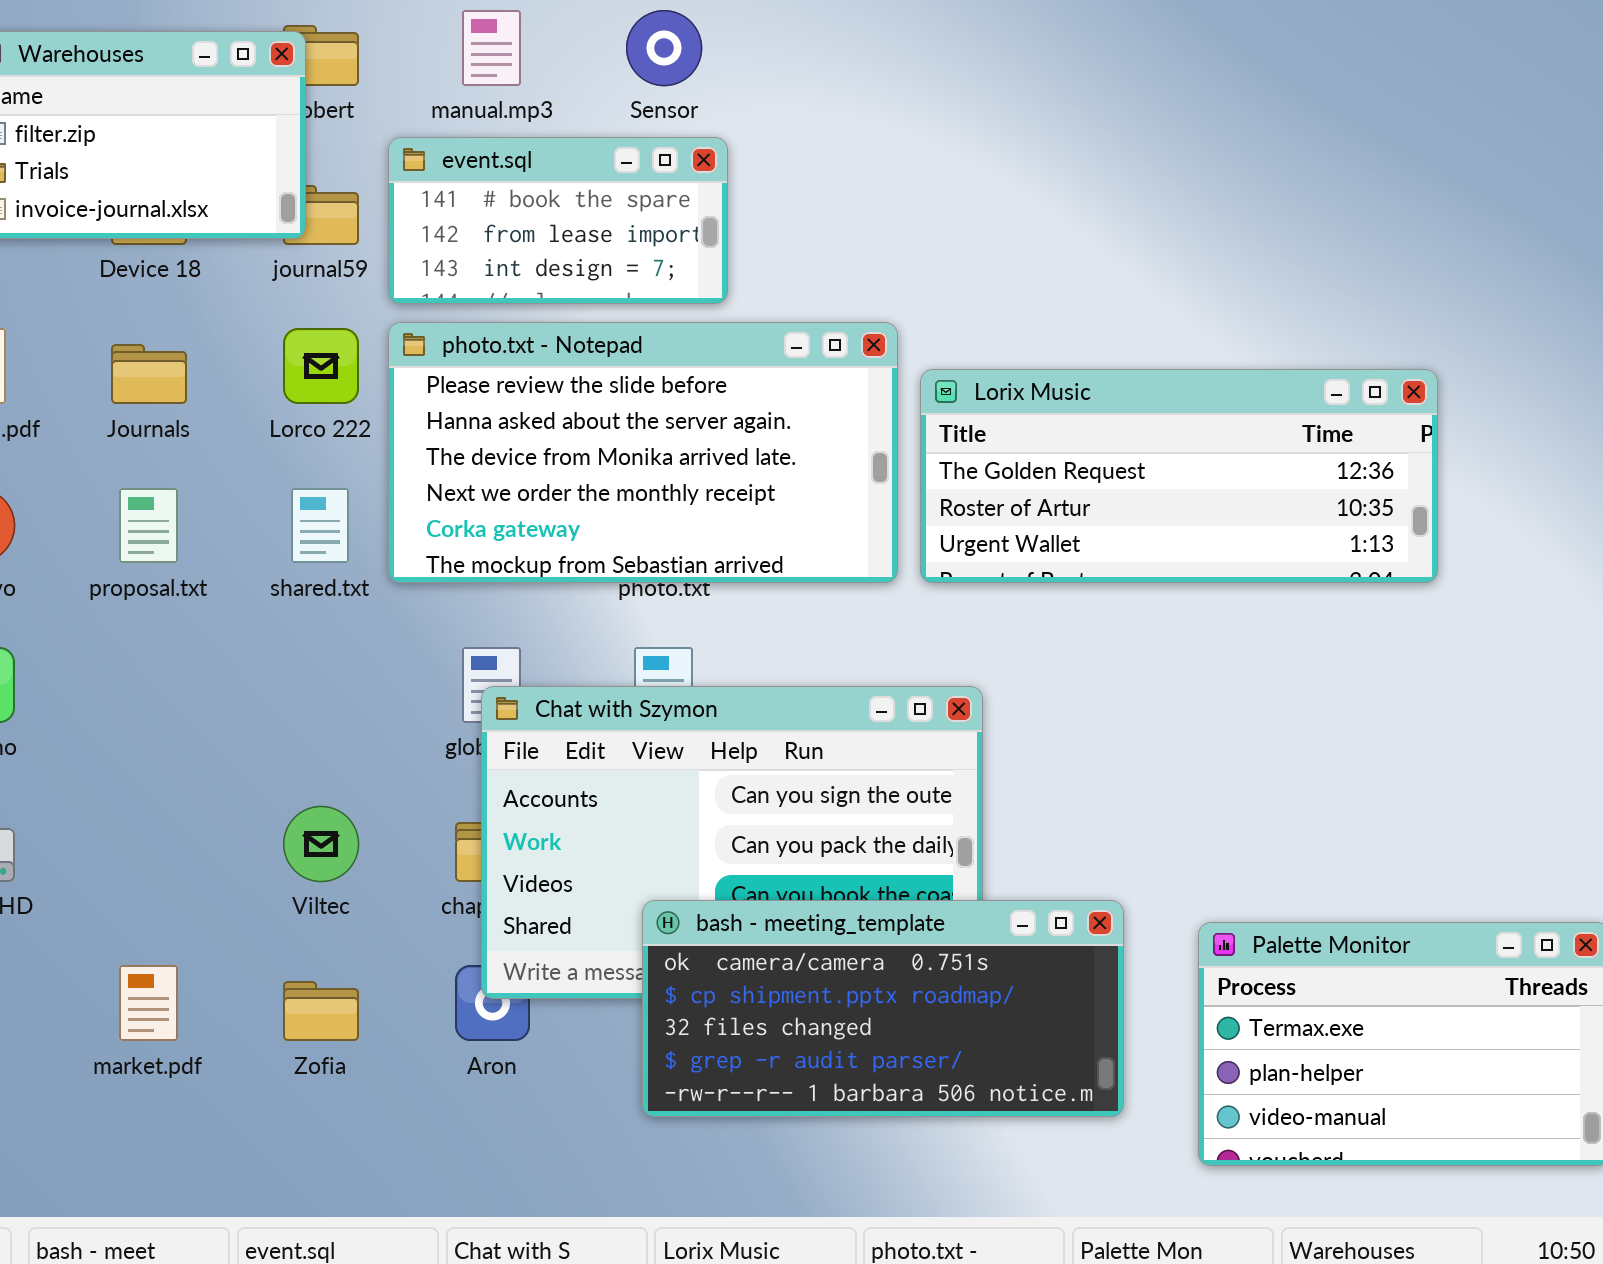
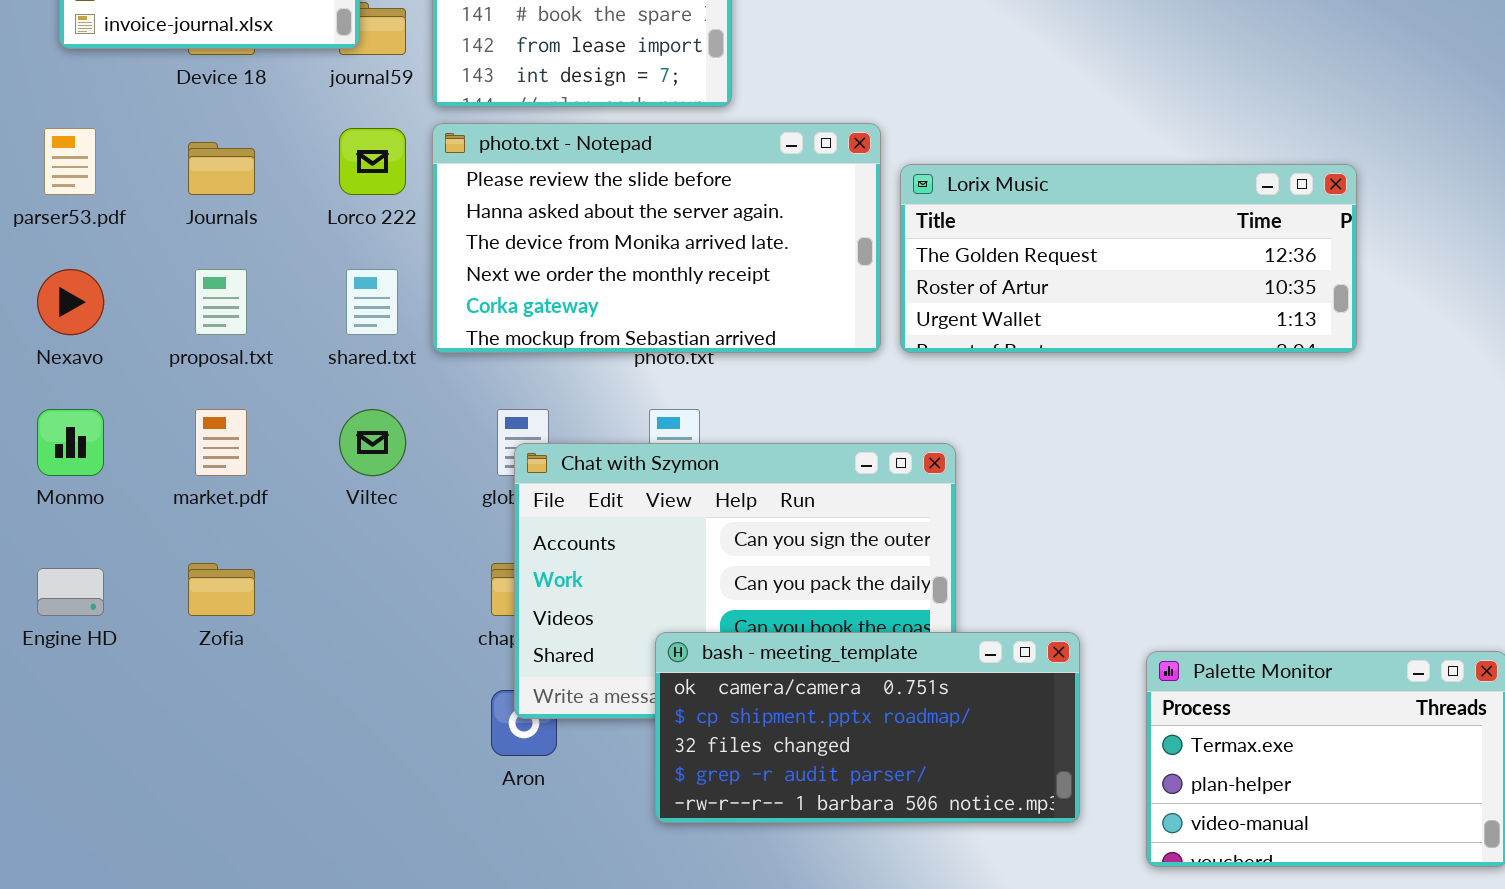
Viltec: [283,806,359,882] -> [339,409,406,476], moved
market.pdf: [119,965,178,1041] -> [195,409,247,476], moved
Zofia: [283,981,359,1041] -> [188,563,255,616], moved

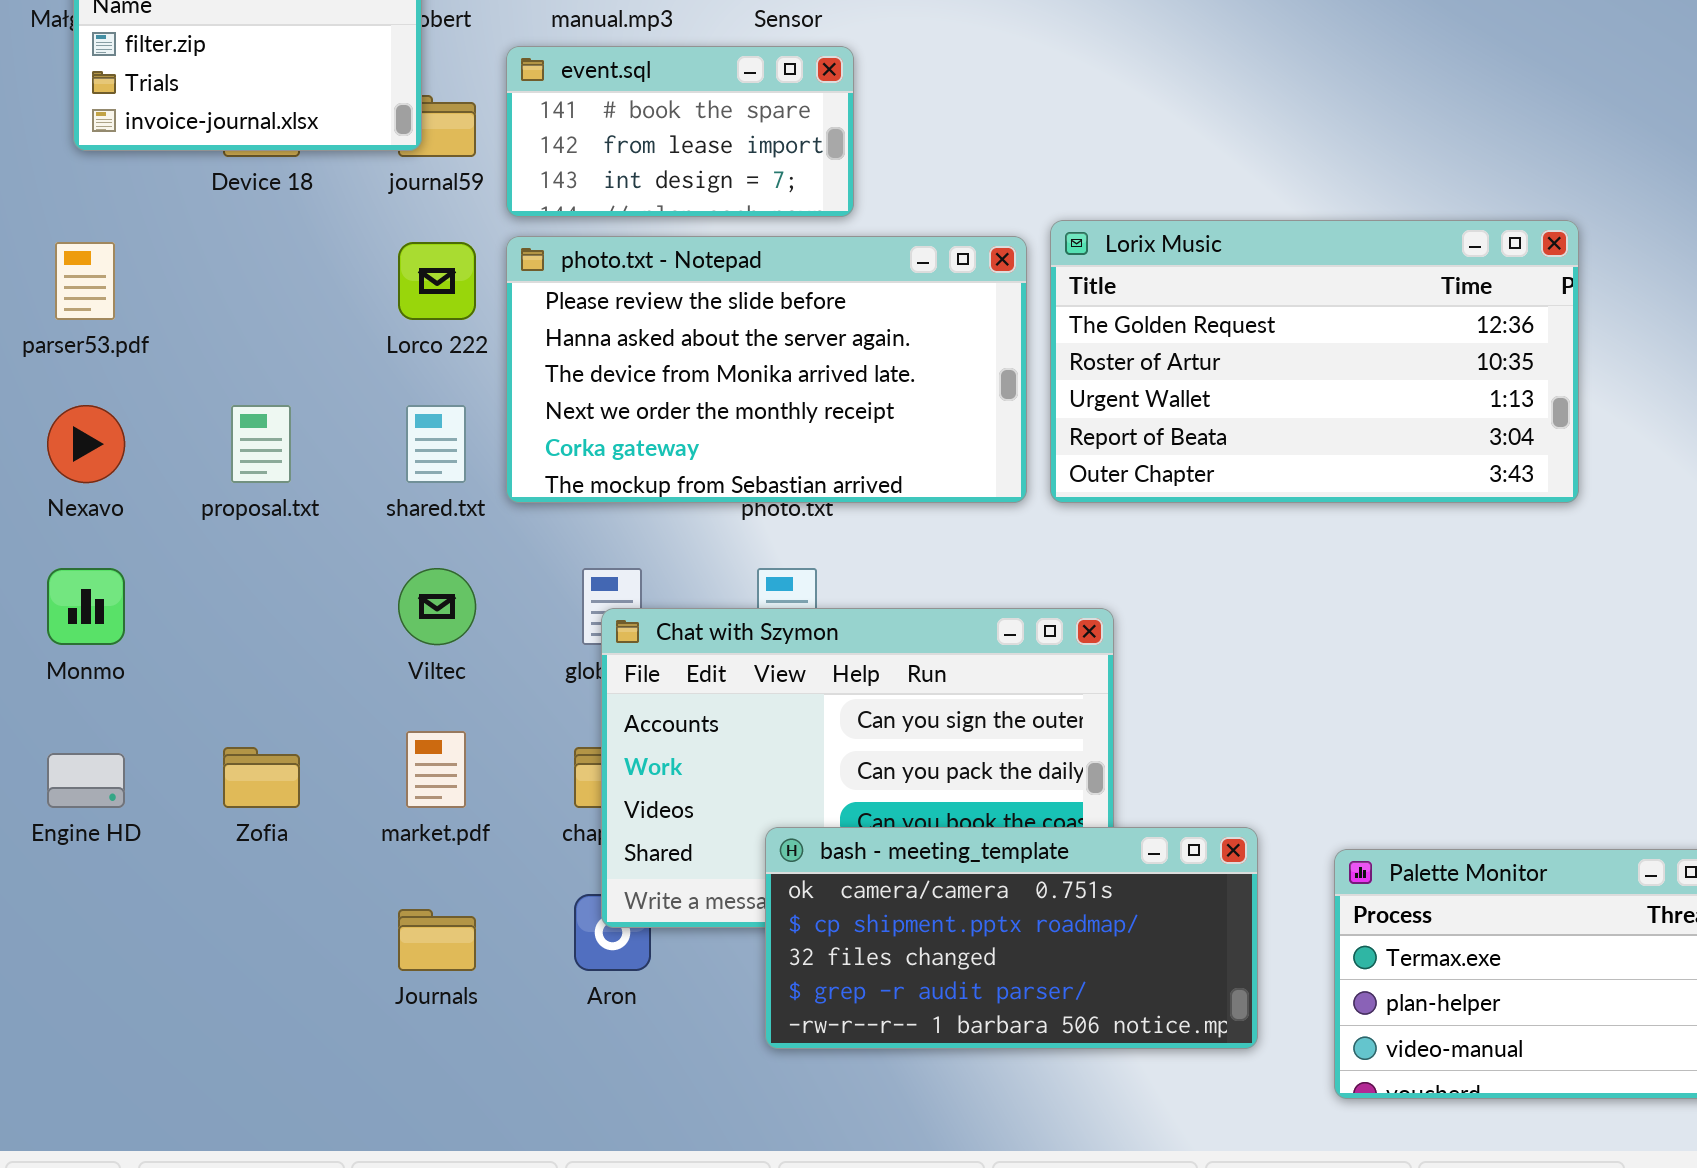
Journals: [188,142,255,195] -> [398,909,476,971], moved
Lorix Music: [900,164,1357,353] -> [1050,220,1579,503], resized
market.pdf: [195,409,247,476] -> [406,731,466,808], moved

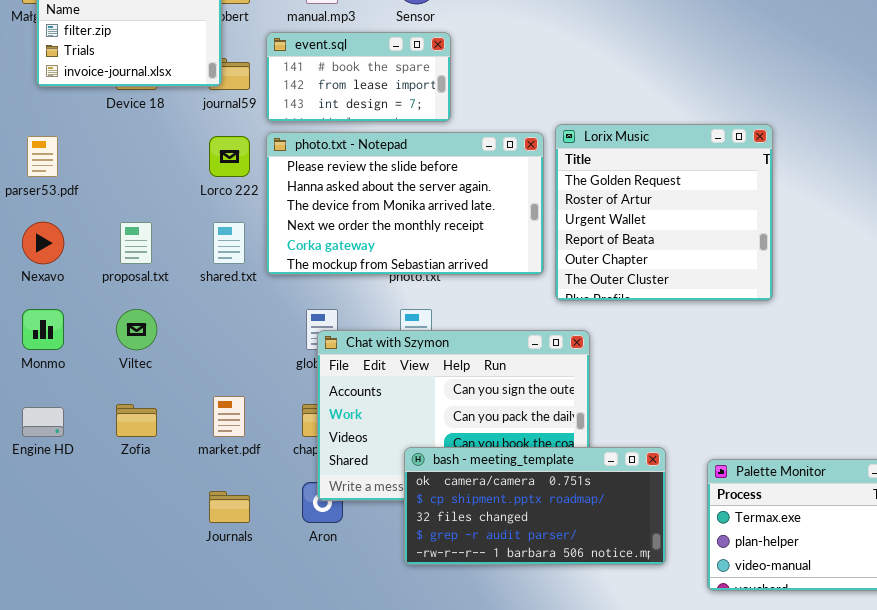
Lorix Music: [1050,220,1579,503] -> [555,124,773,301], resized
Viltec: [398,568,476,645] -> [116,309,157,350], moved

